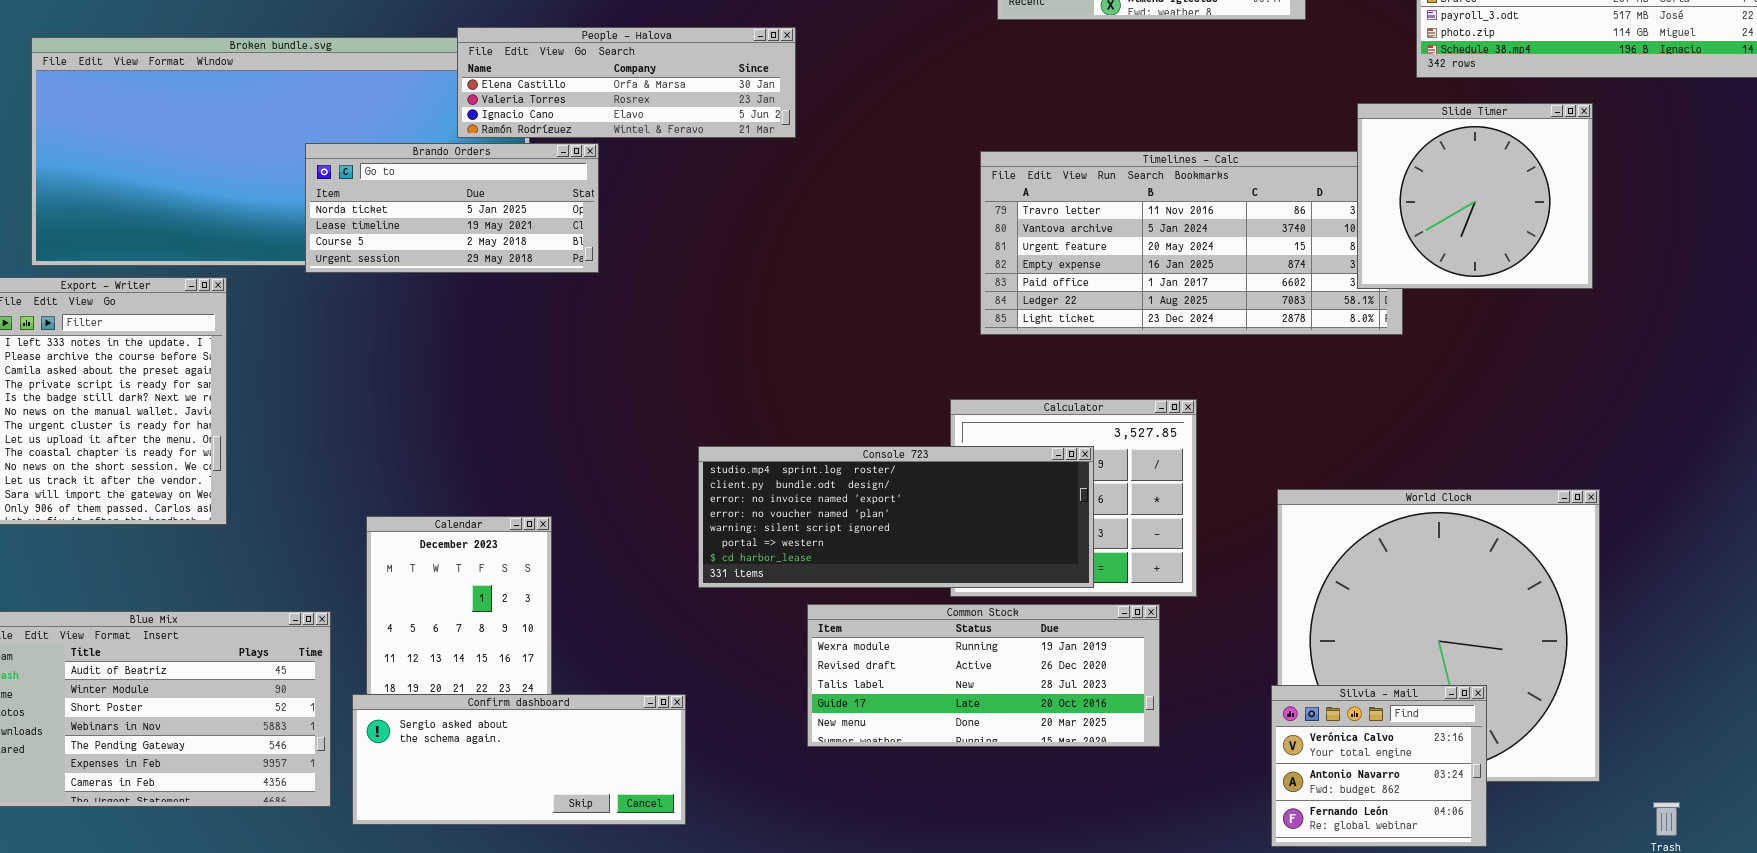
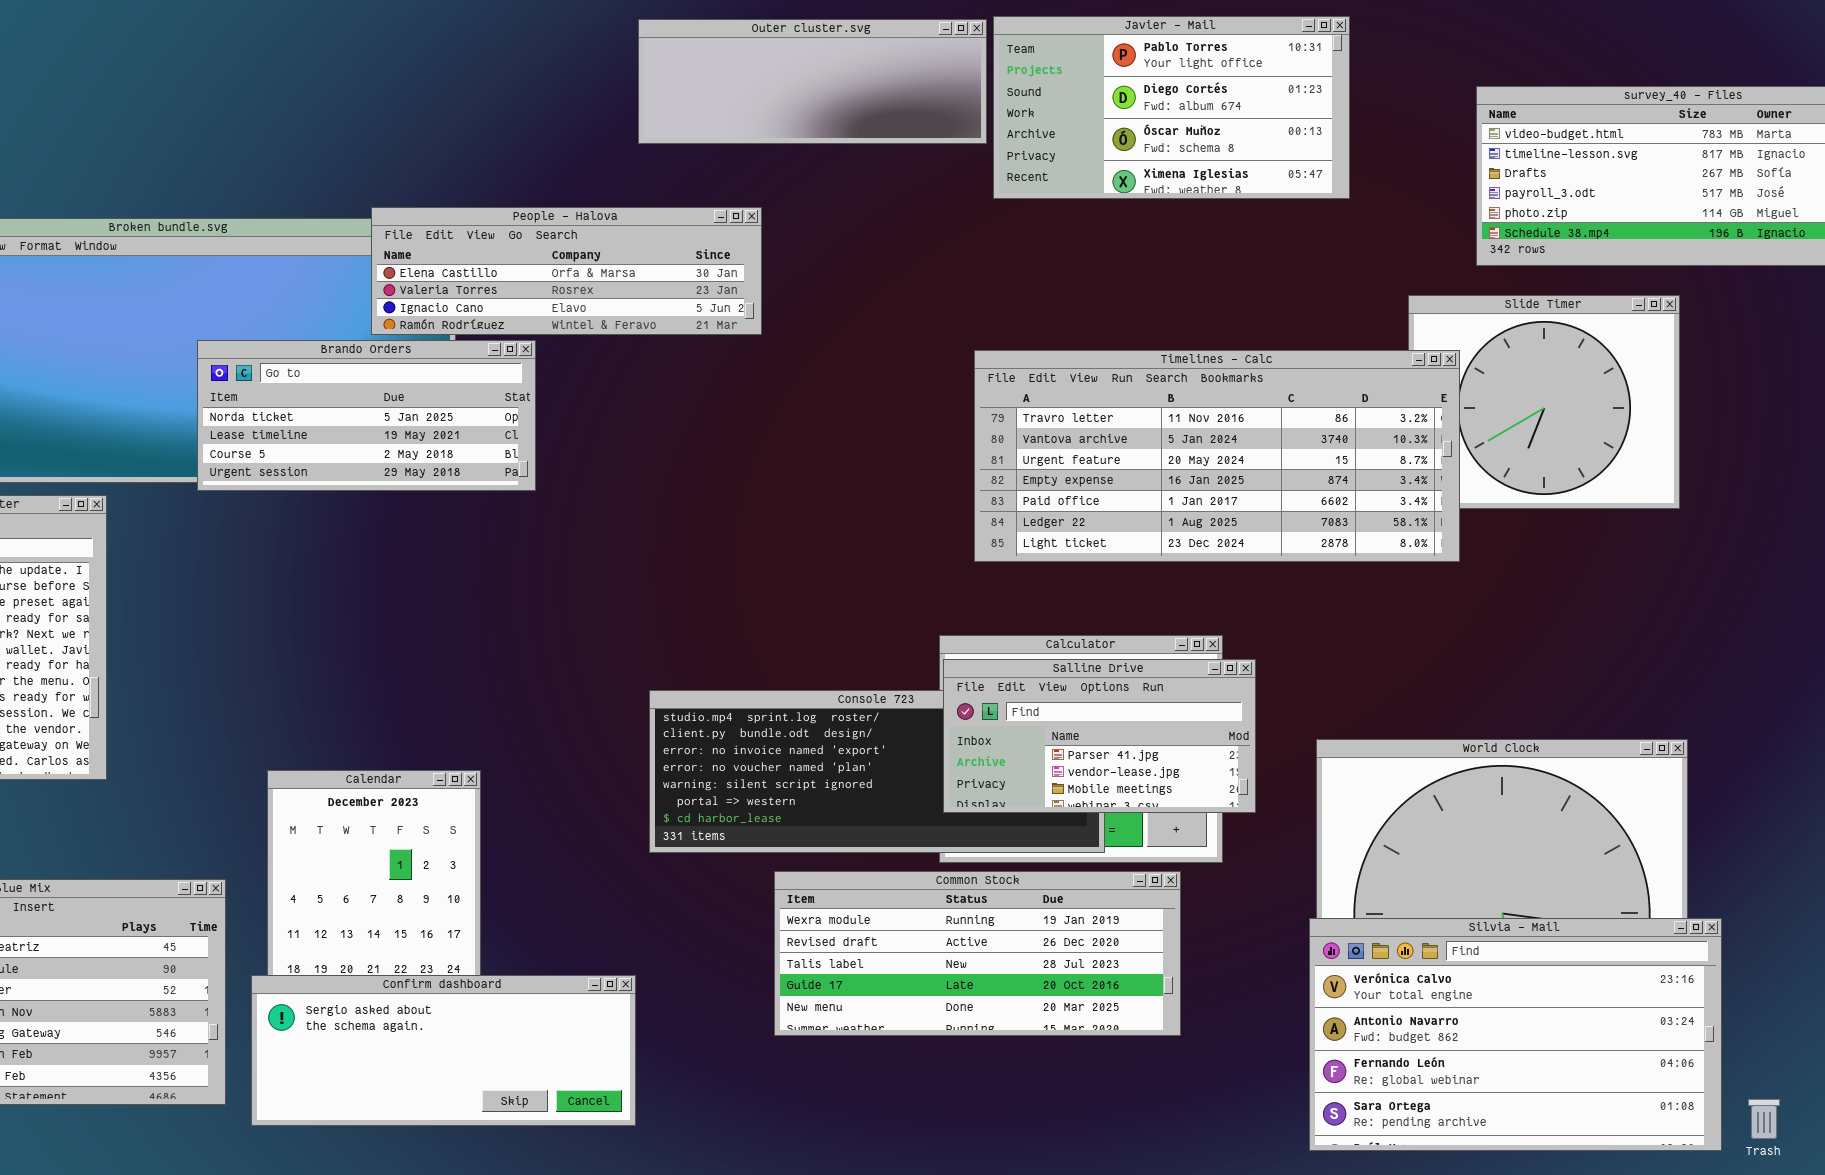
Timelines - Calc: [980,151,1403,335] -> [974,350,1460,562], raised
Salline Drive: none -> [943,659,1256,813], opened
Silvia - Mail: [1271,685,1487,847] -> [1309,918,1722,1151], resized

